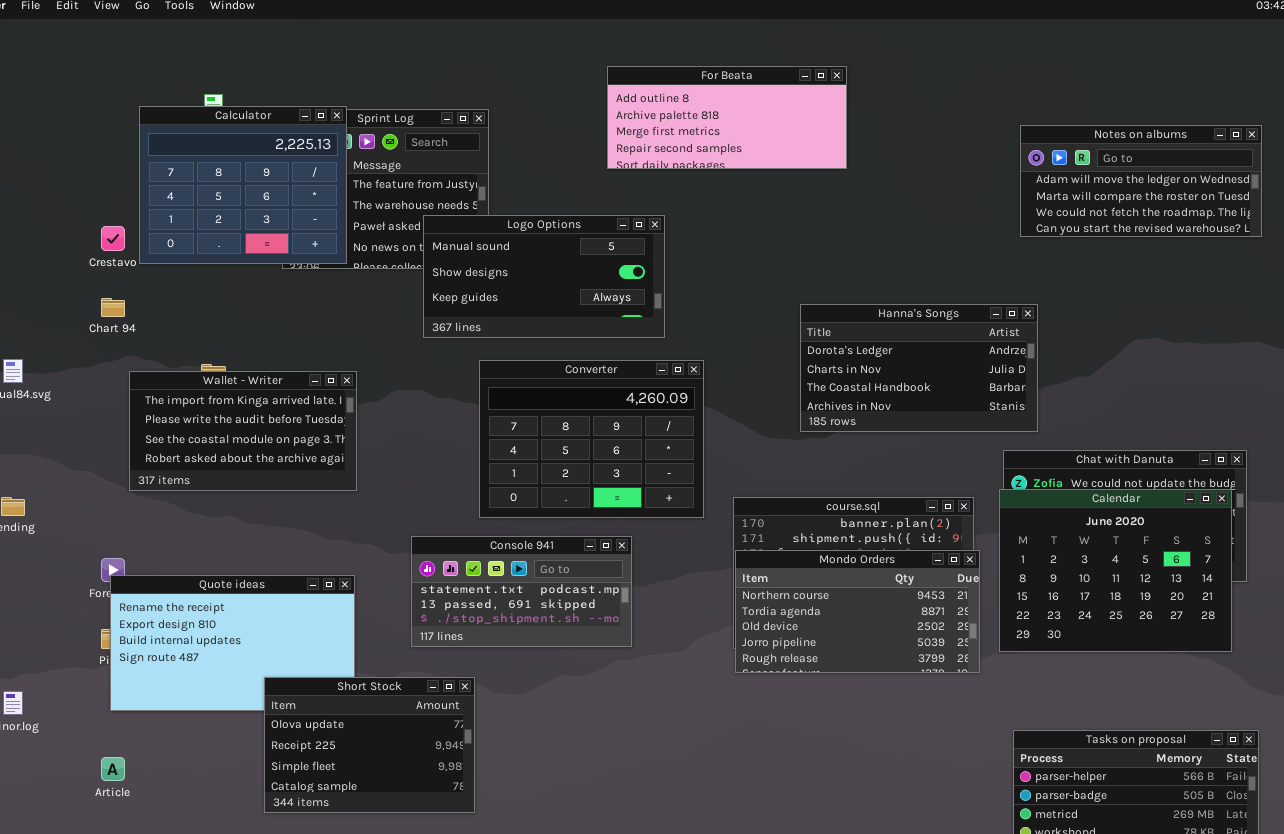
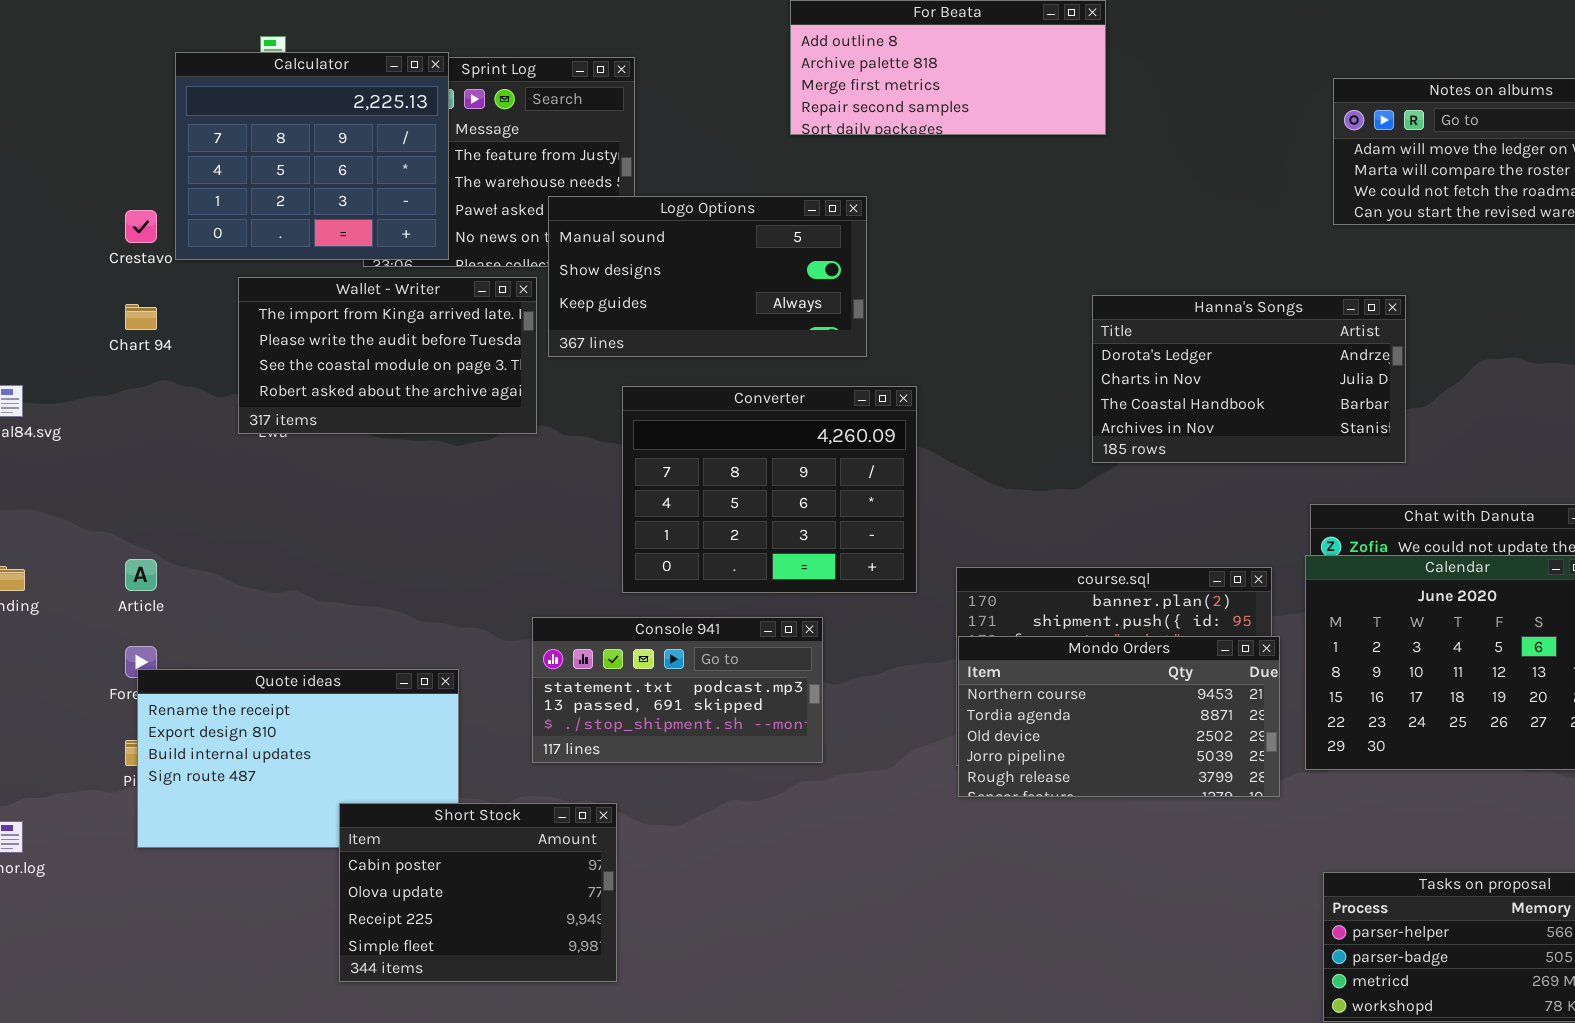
Hanna's Songs: [800,304,1038,432] -> [1092,295,1406,463], moved
Wallet - Writer: [129,371,357,491] -> [238,277,537,434], moved
Short Stock: [264,677,475,813] -> [339,803,617,982], scrolled up 1 row
Article: [101,757,125,781] -> [125,559,157,591], moved

